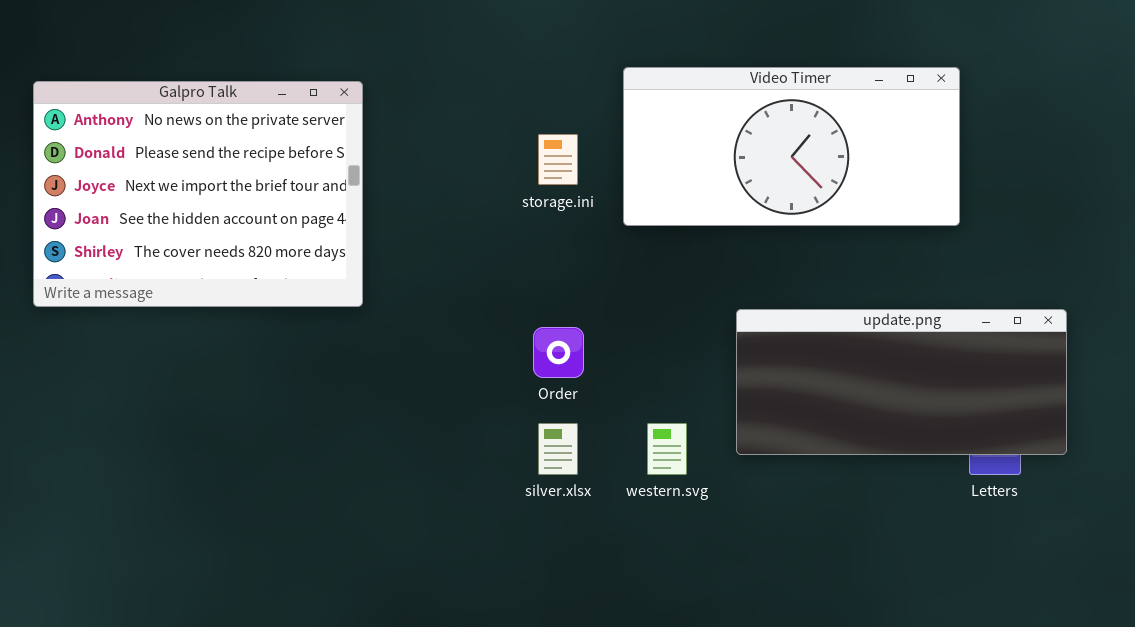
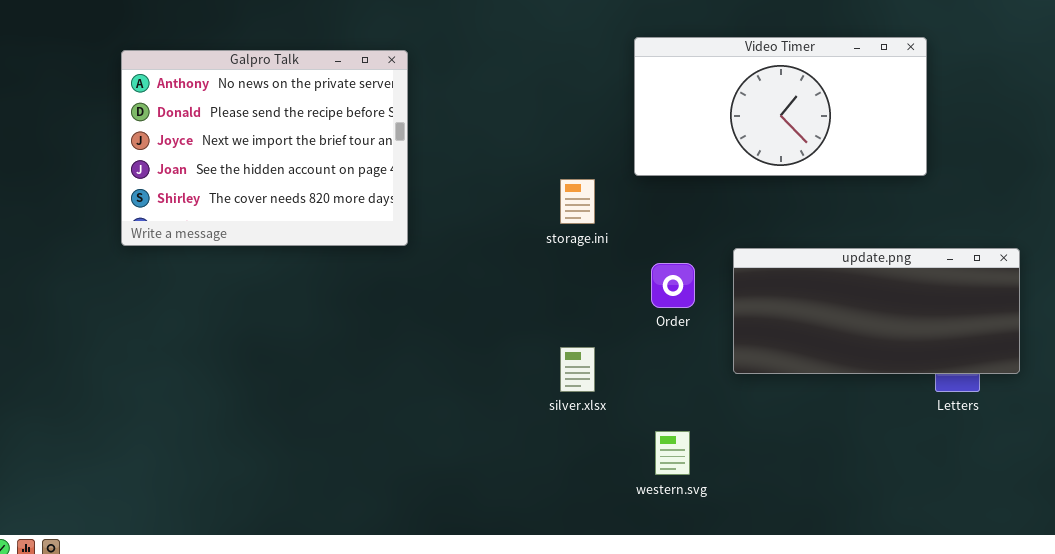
storage.ini: [538,134,578,185] -> [560,179,595,224], moved
Order: [533,327,584,378] -> [651,263,695,308], moved
western.svg: [647,423,687,475] -> [655,431,690,475], moved

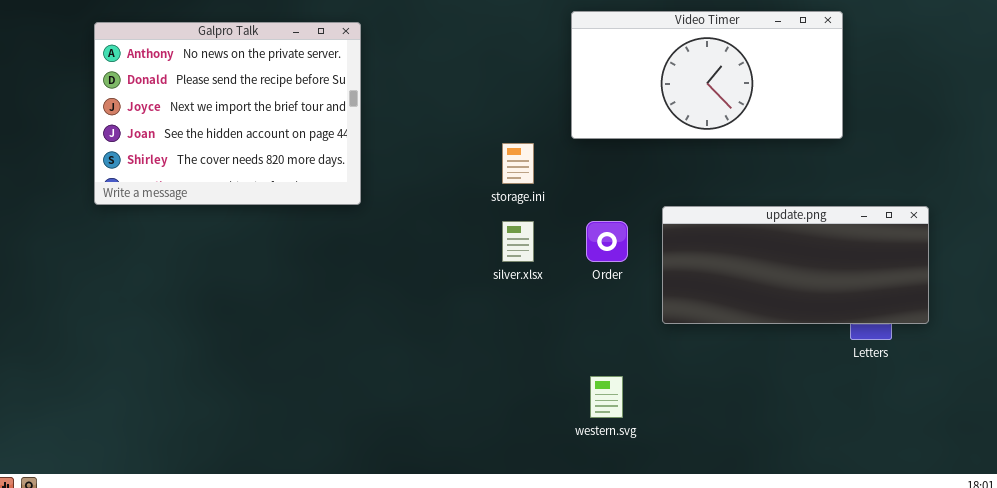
silver.xlsx: [560,347,595,392] -> [502,221,534,262], moved

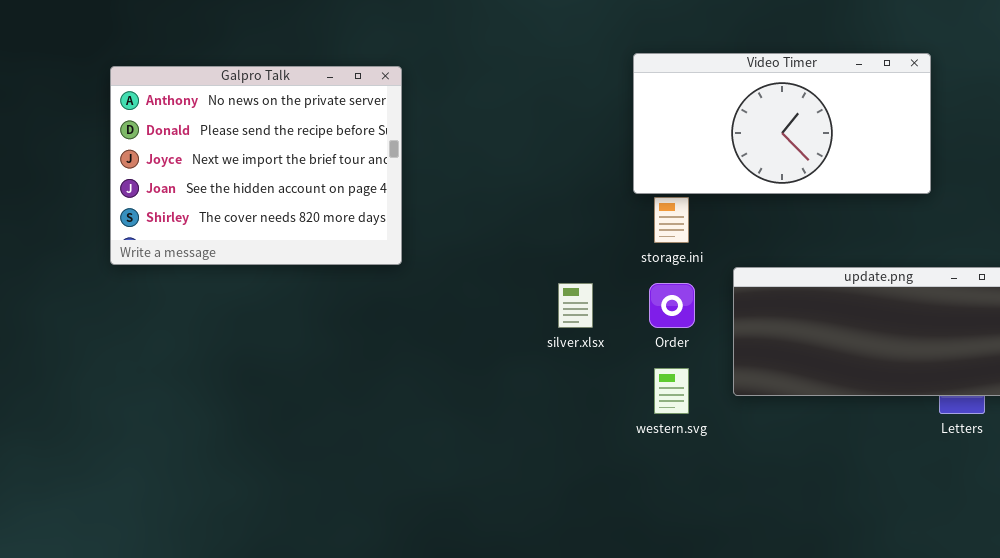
storage.ini: [502,143,534,184] -> [654,197,689,243], moved
western.svg: [590,376,623,418] -> [654,368,689,414], moved

